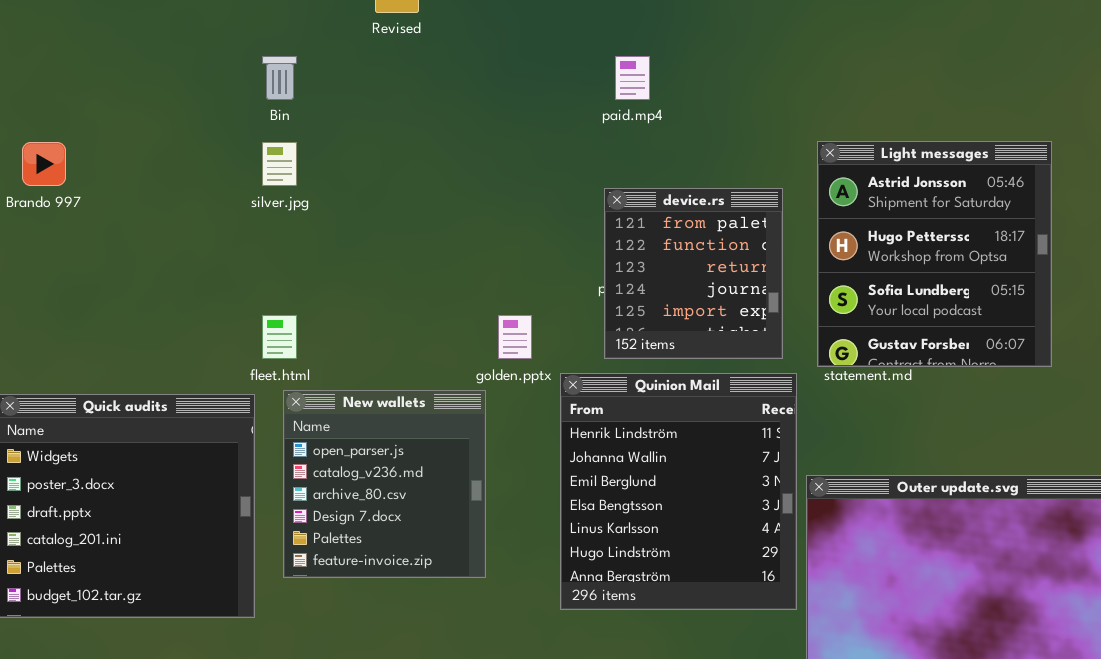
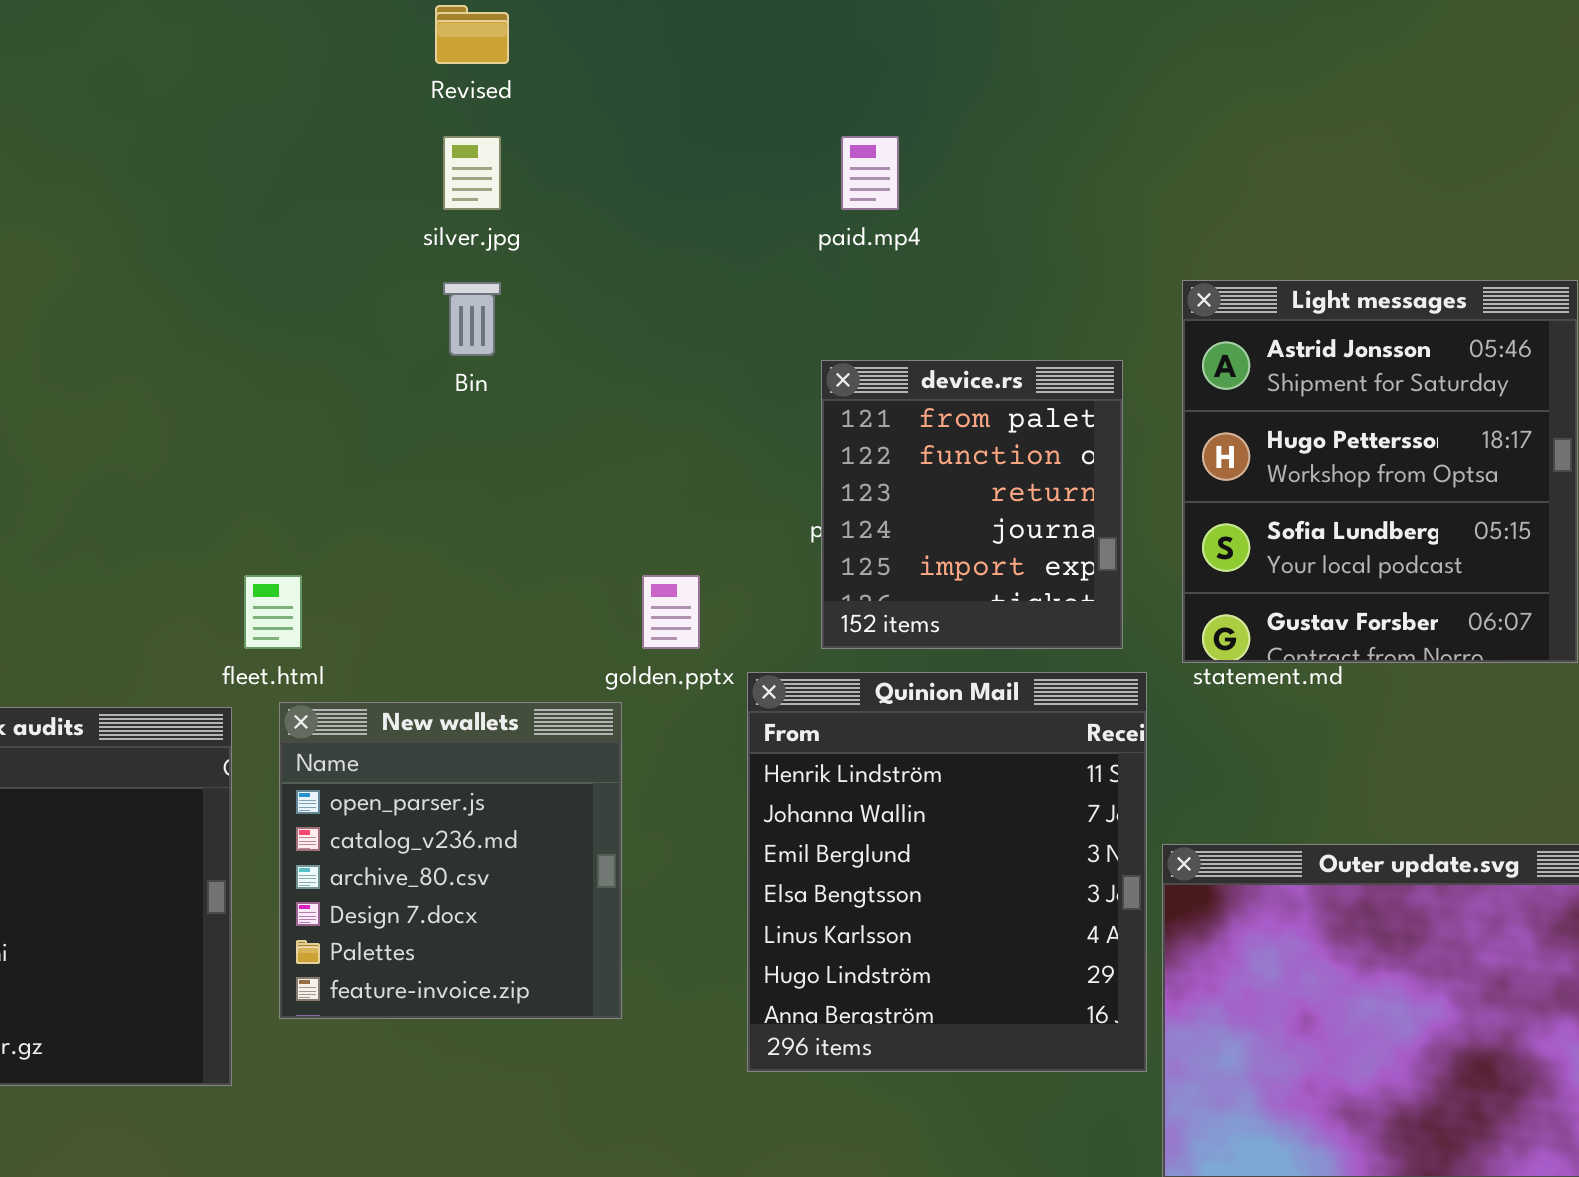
Bin: [262,56,297,100] -> [443,282,501,356], moved
silver.jpg: [262,142,297,186] -> [443,136,501,210], moved

